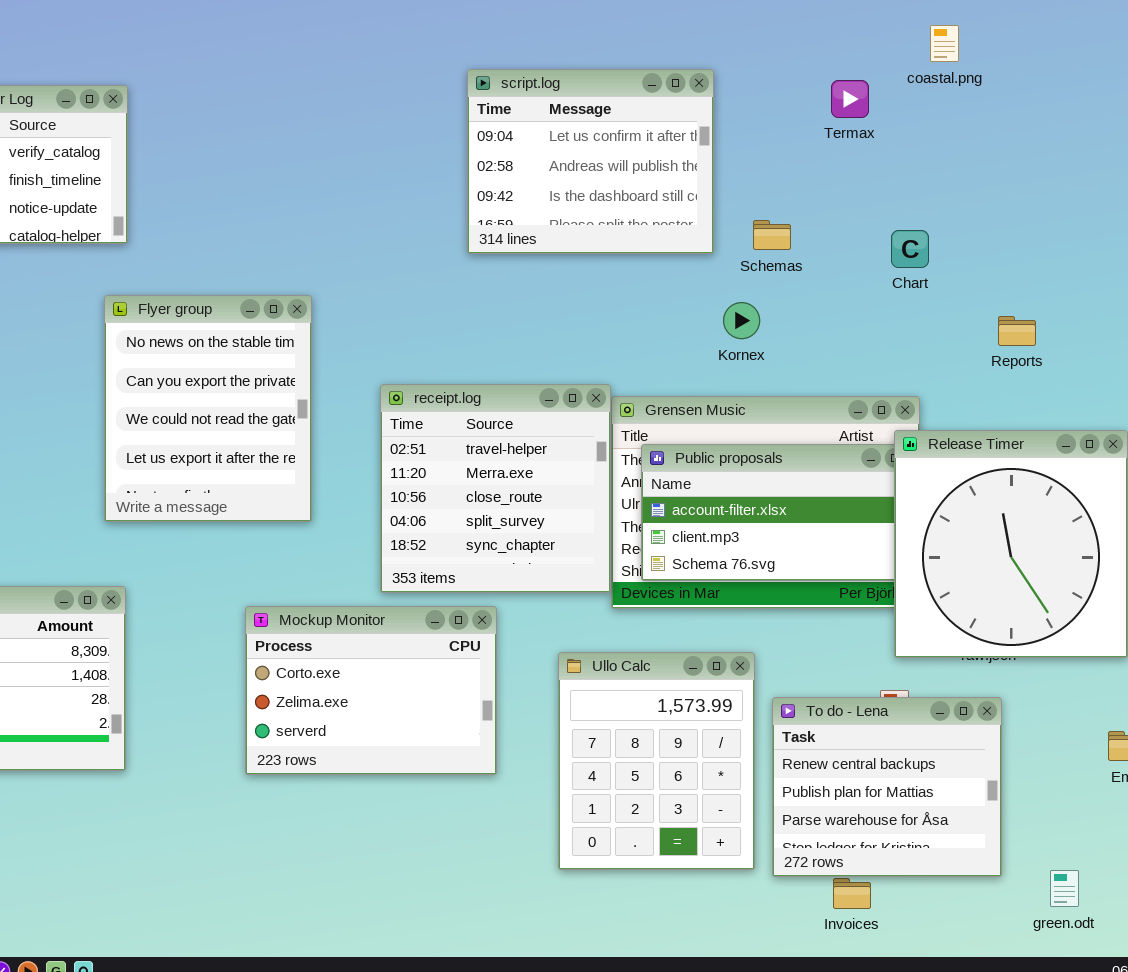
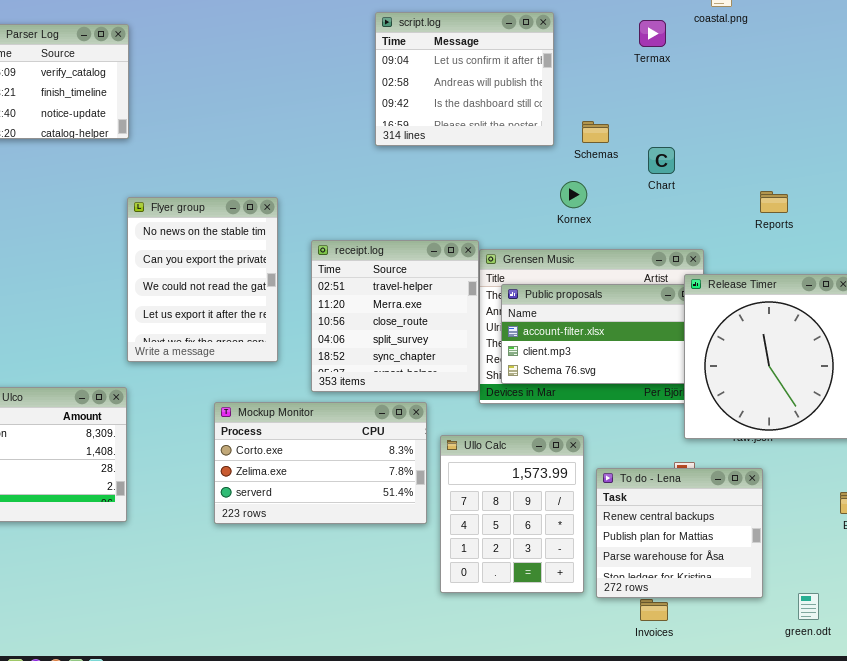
Chart: [891,230,929,268] -> [648,147,675,174], moved
Flyer group: [104,295,312,522] -> [127,197,278,362], moved
Mockup Monitor: [245,606,497,775] -> [214,402,427,524], resized

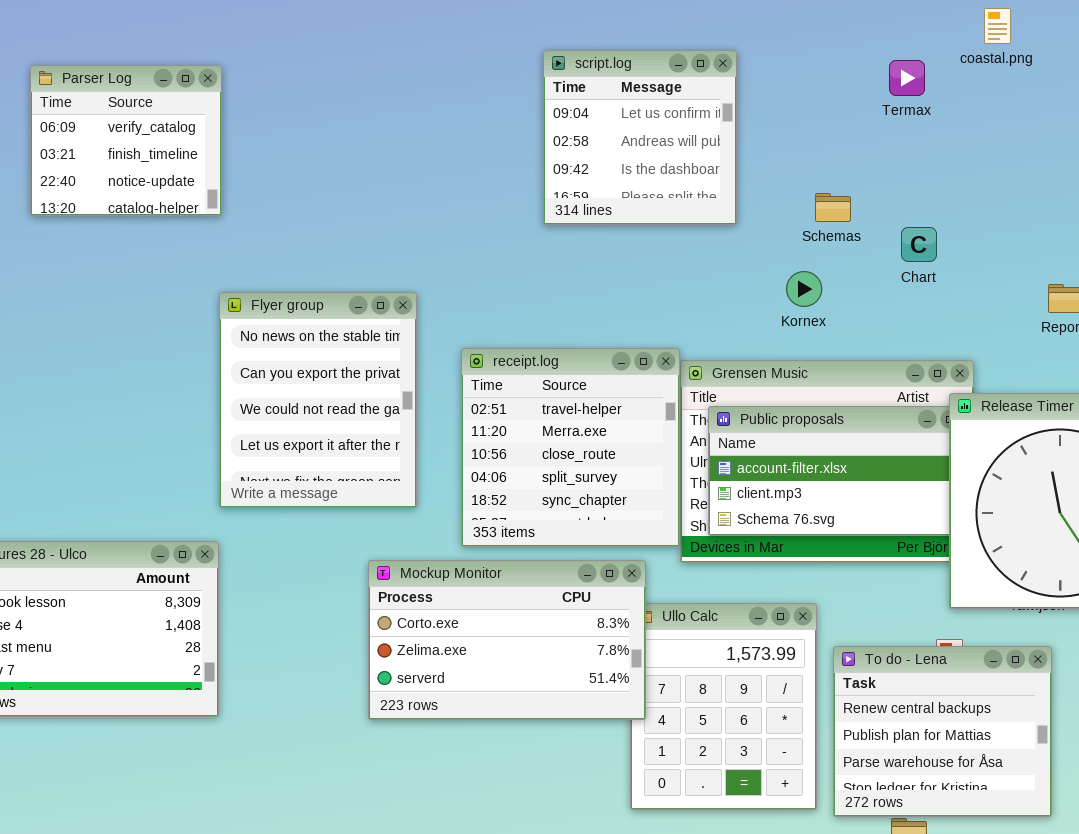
script.log: [375,12,554,146] -> [543,50,737,225], resized
Mockup Monitor: [214,402,427,524] -> [368,560,646,720], moved

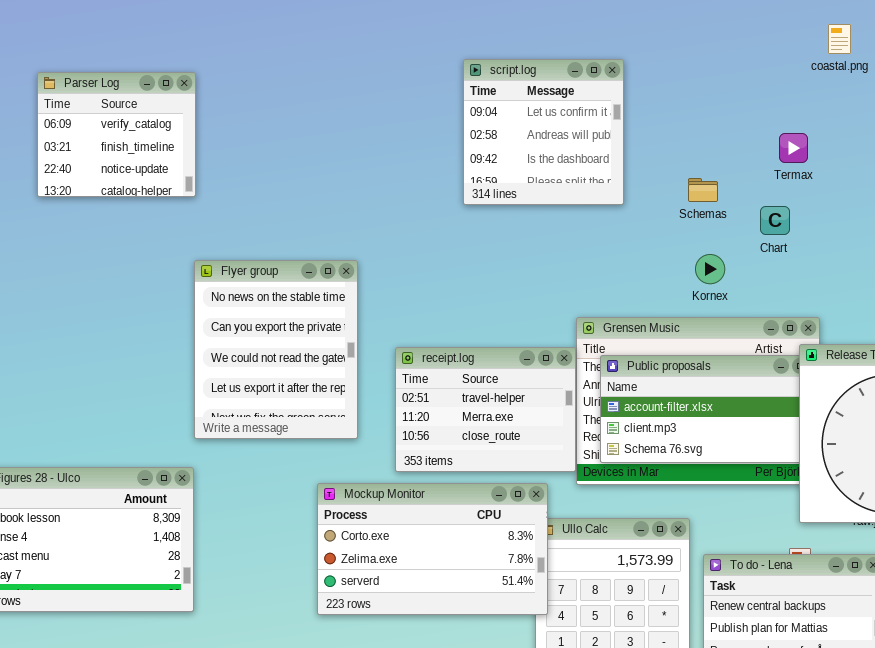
Termax: [889,60,925,96] -> [779,133,808,163], moved
Kornex: [786,271,822,307] -> [695,254,725,284], moved
receipt.log: [461,348,680,547] -> [395,347,576,472], resized

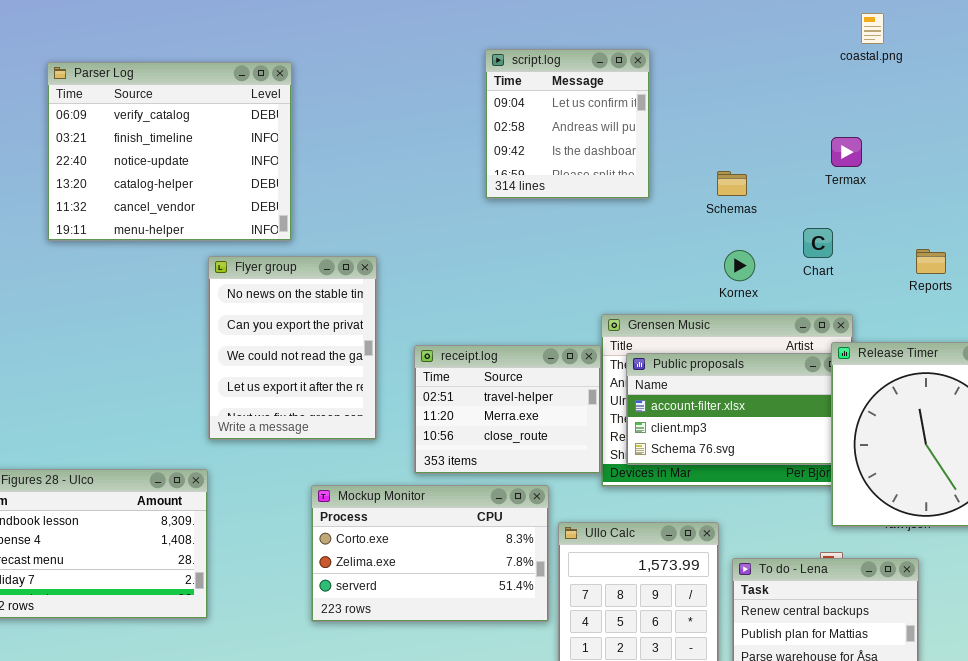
Parser Log: [37,72,196,197] -> [47,62,292,241], resized
Termax: [779,133,808,163] -> [831,137,862,167], moved
Chart: [760,206,790,235] -> [803,228,833,258], moved
Mockup Monitor: [317,483,548,615] -> [311,485,549,622], moved

